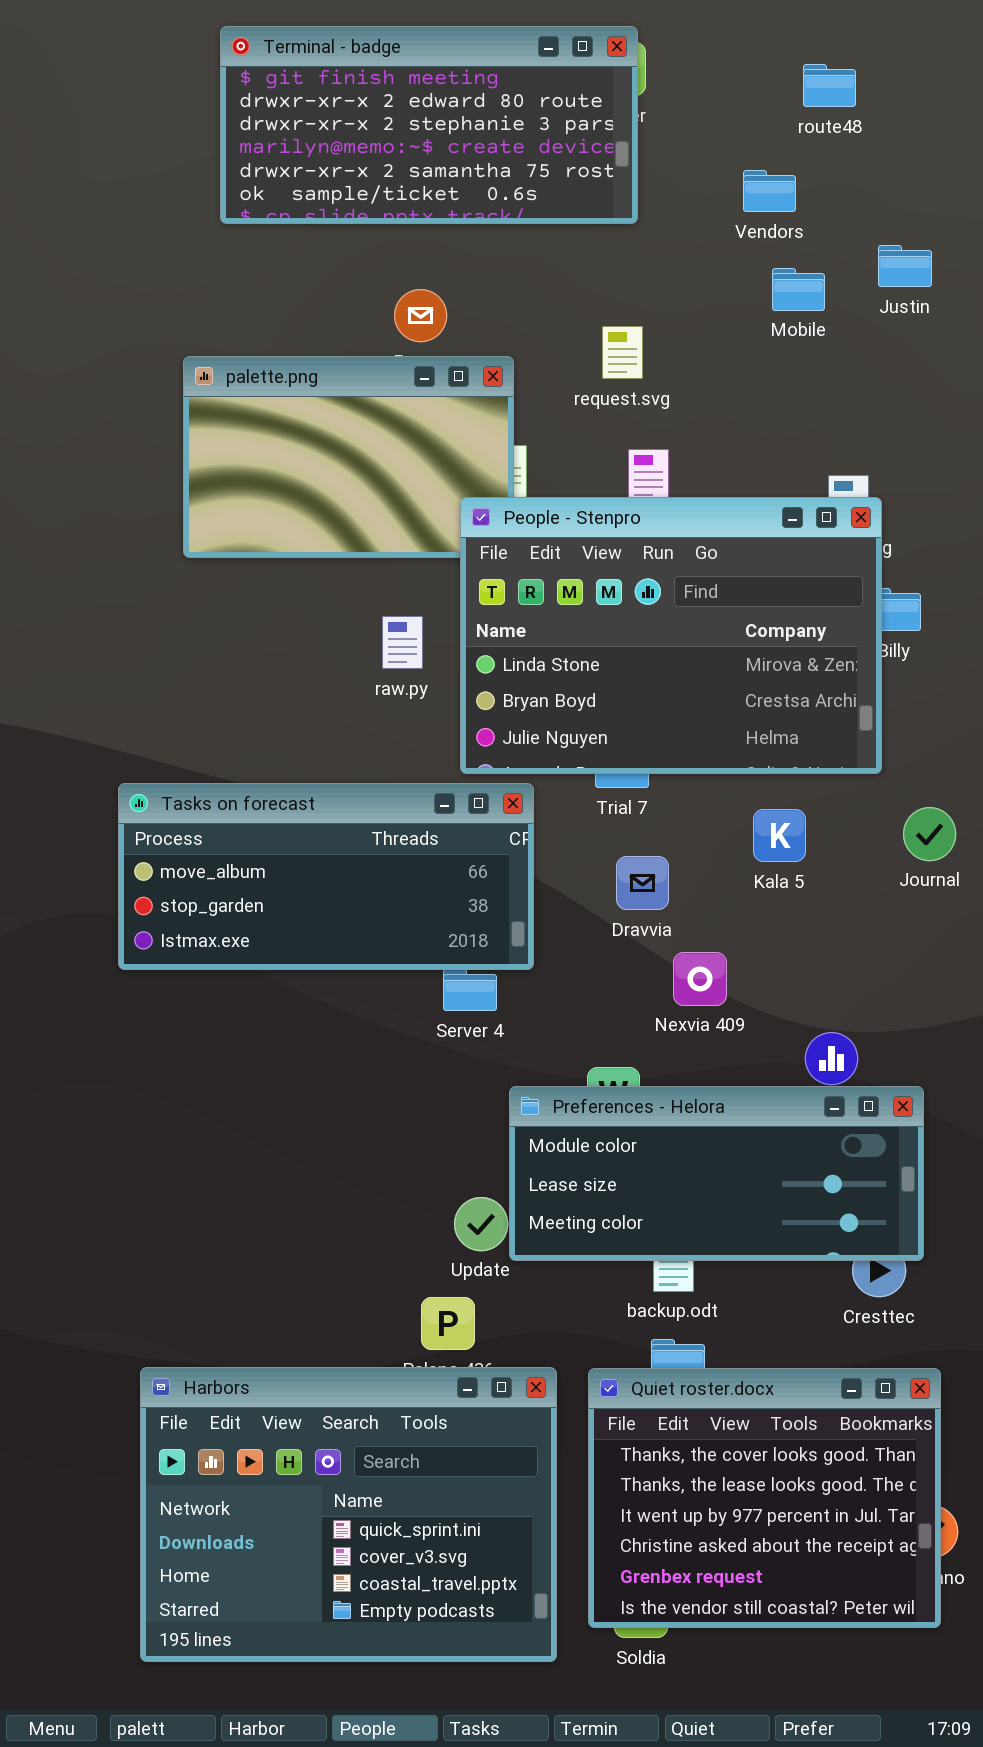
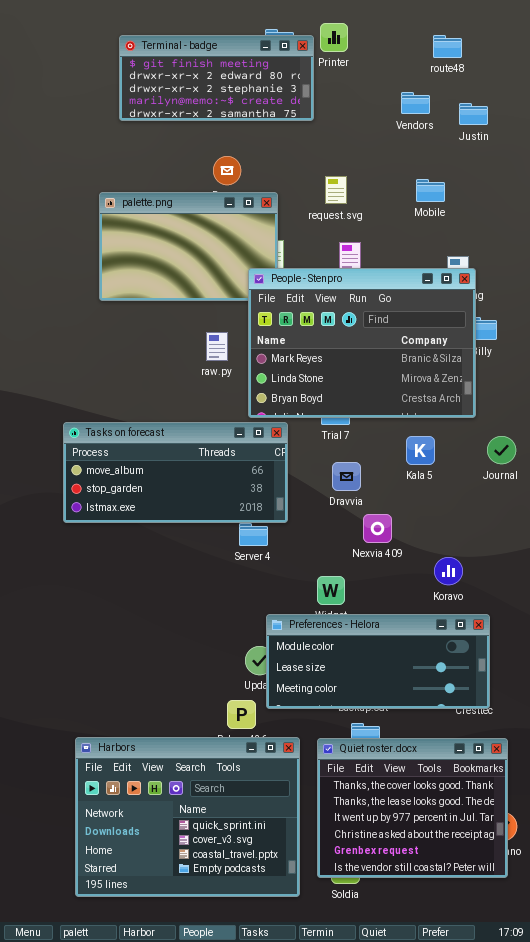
Terminal - badge: [220,26,638,224] -> [119,35,314,121], resized
Justin: [878,245,932,287] -> [459,103,488,125], moved
Mobile: [772,268,825,311] -> [416,179,445,202], moved
People - Stenpro: [460,497,882,774] -> [248,268,476,418], scrolled up 1 row
Preferences - Helora: [509,1086,924,1261] -> [266,614,490,709], moved

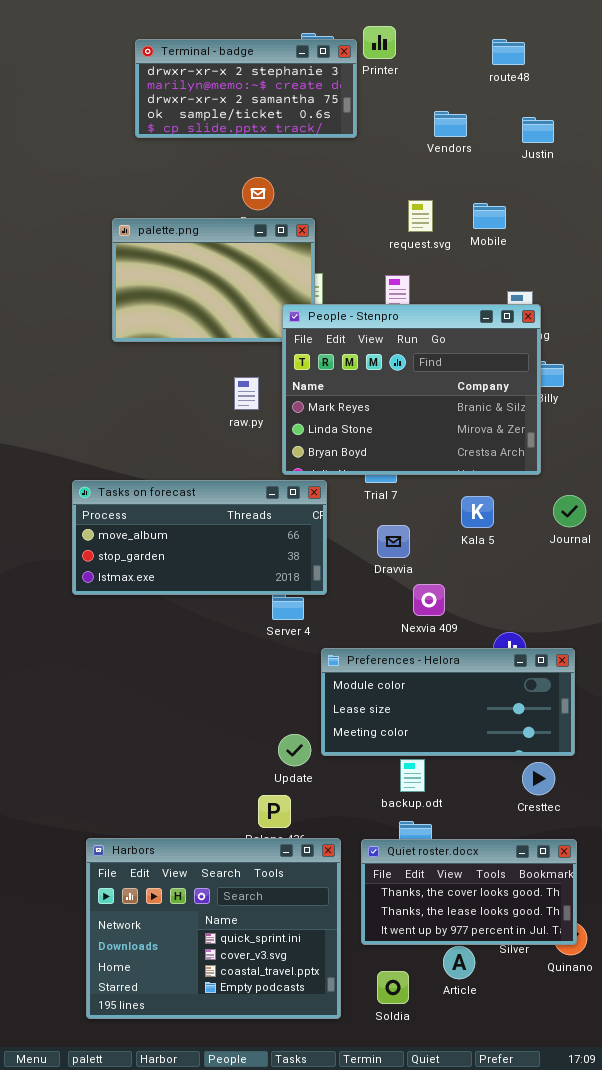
Terminal - badge: [119,35,314,121] -> [135,39,357,138], scrolled down 2 rows
Vendors: [401,92,430,114] -> [434,111,467,137], moved
request.svg: [325,176,347,204] -> [408,200,433,232], moved
Preferences - Helora: [266,614,490,709] -> [321,648,575,756], moved
Quiet roster.docx: [317,738,508,878] -> [361,839,577,945], resized

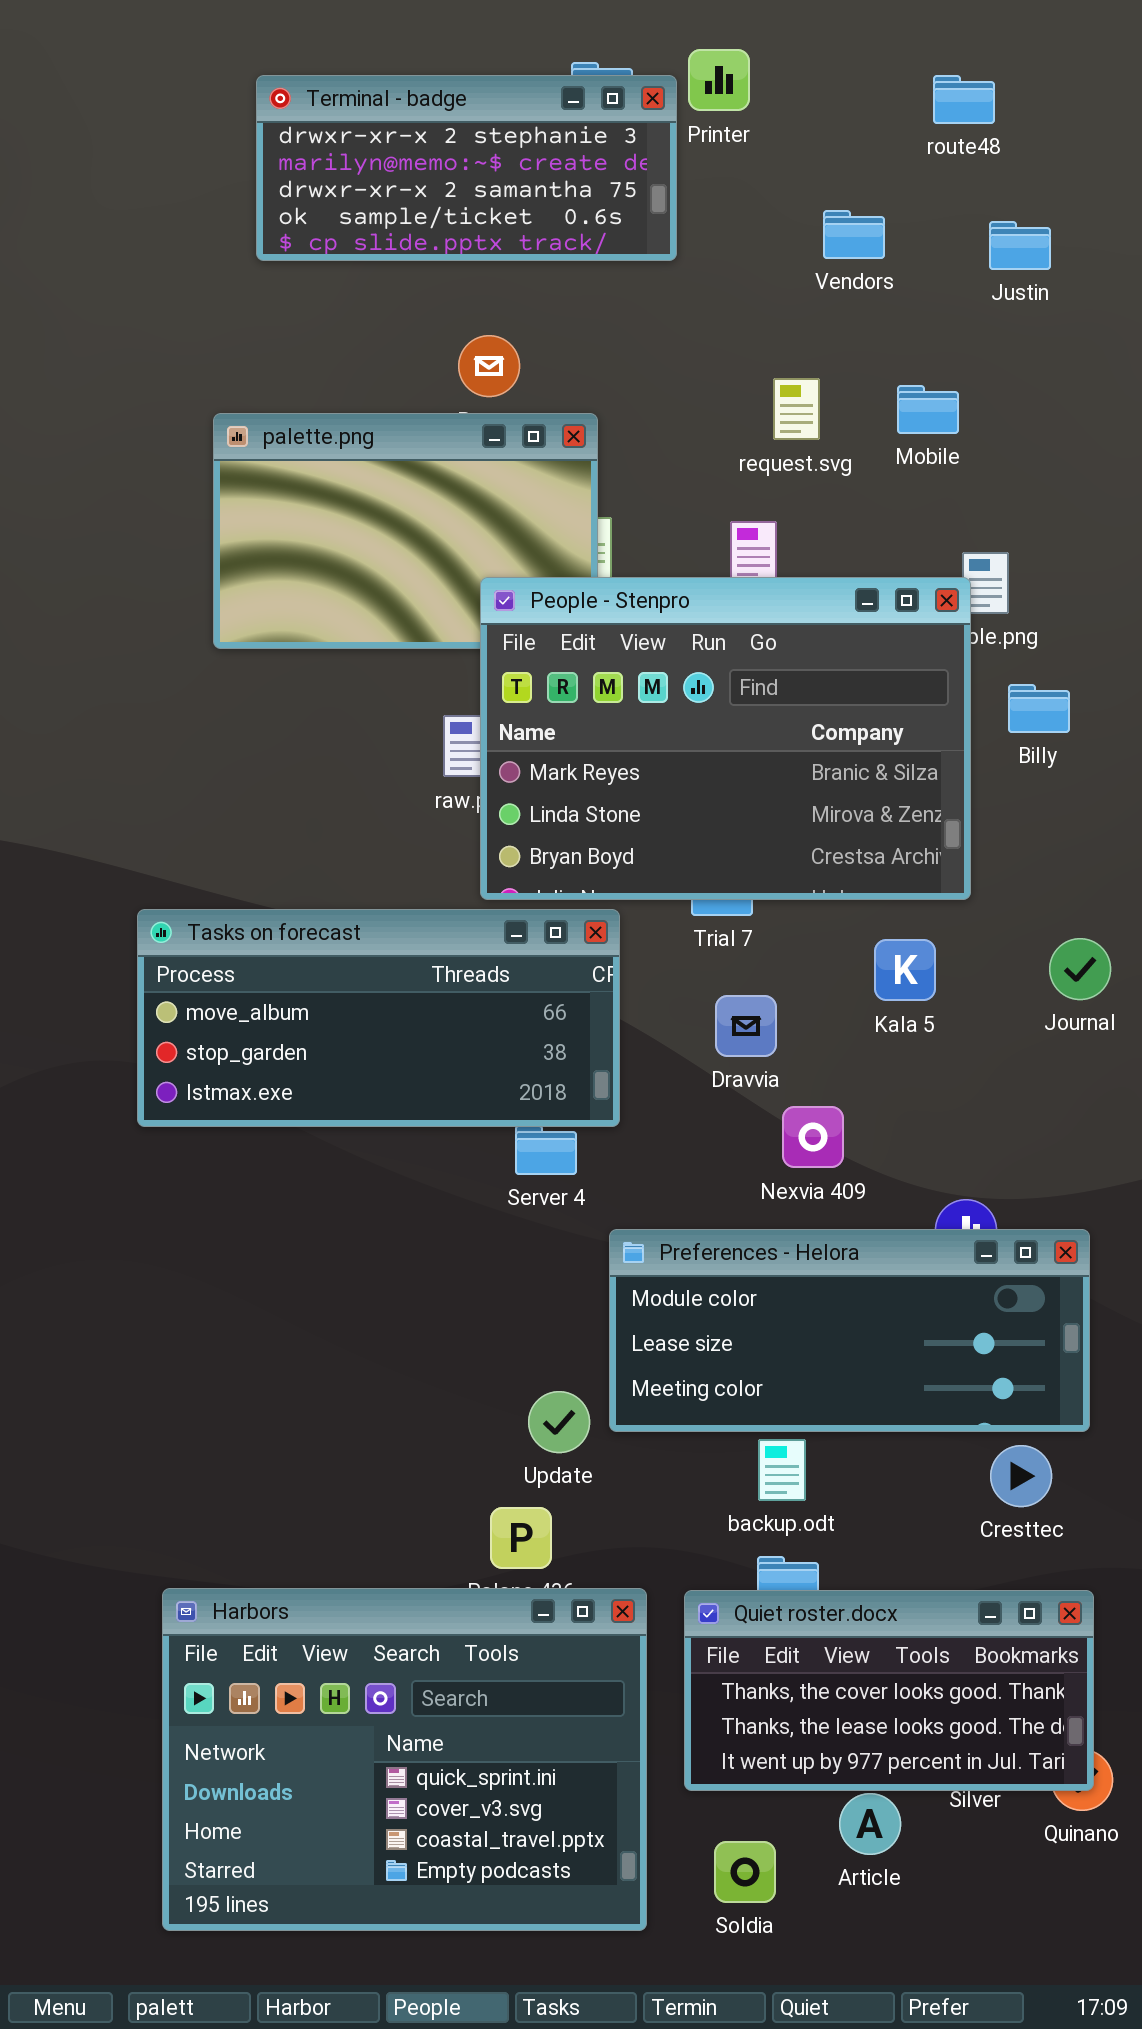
People - Stenpro: [282,304,541,475] -> [480,577,971,900], moved

